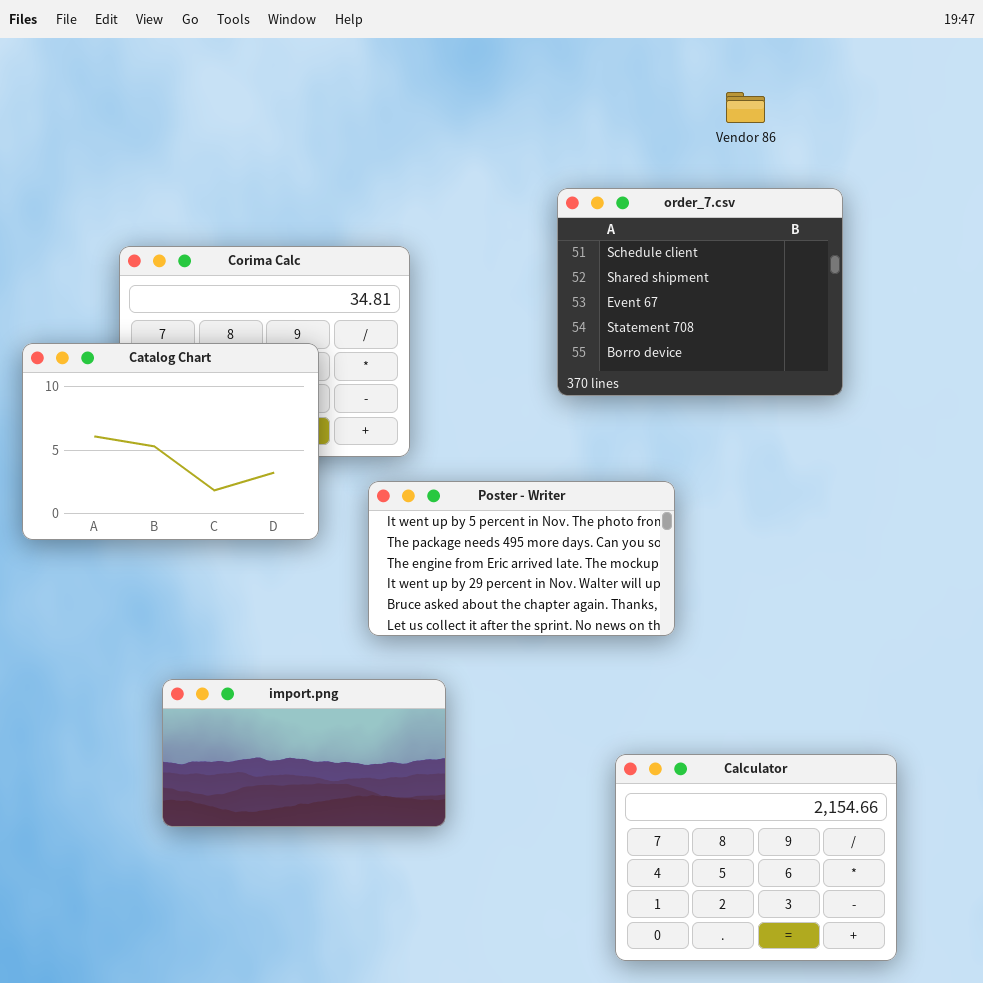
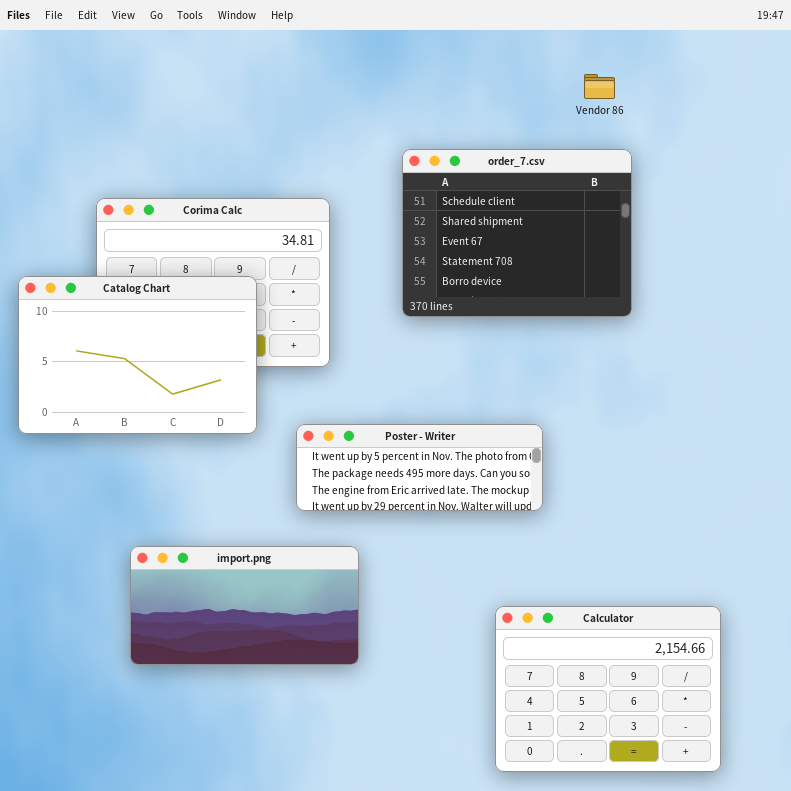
order_7.csv: [557,188,843,396] -> [402,149,632,317], moved
Poster - Writer: [368,481,675,636] -> [296,424,543,511], resized

